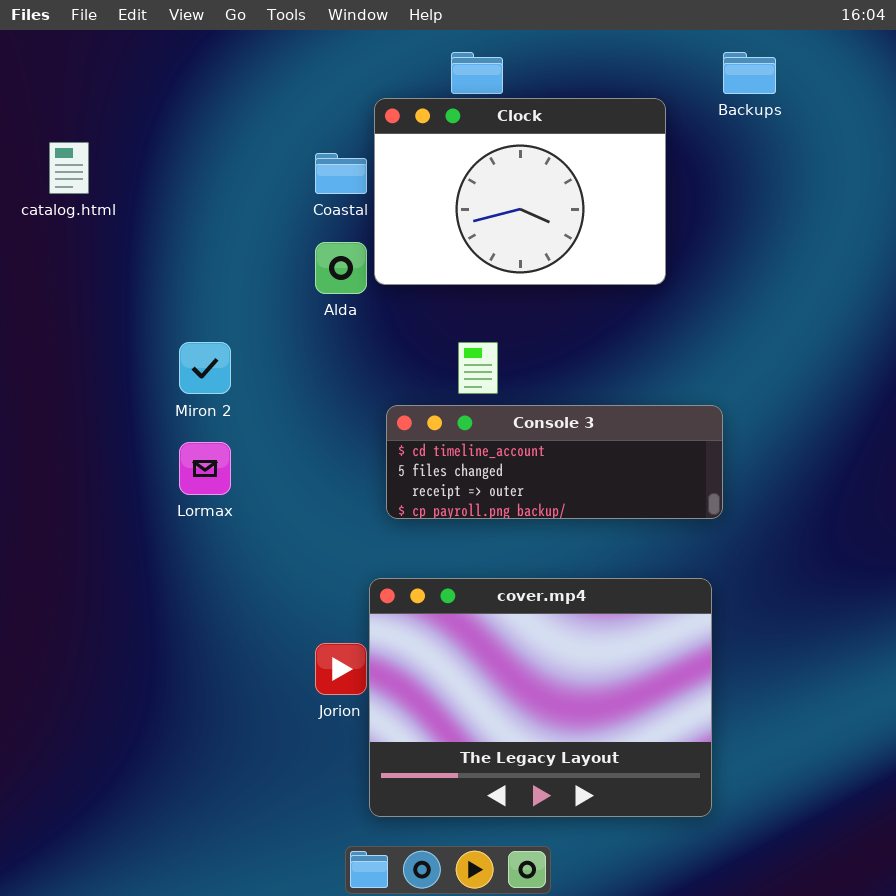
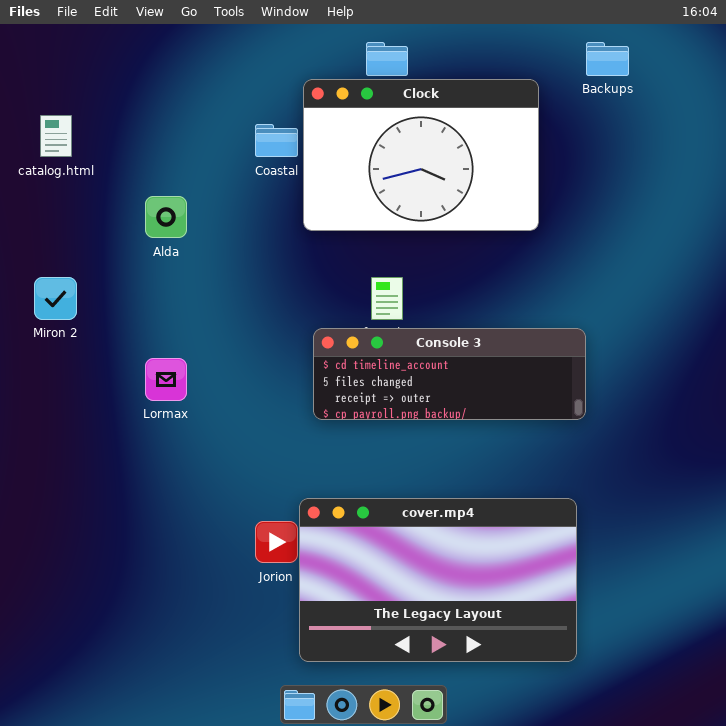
Alda: [315,242,367,294] -> [145,196,187,238], moved
Miron 2: [179,342,231,394] -> [34,277,77,320], moved
cover.mp4: [369,578,712,817] -> [299,498,577,662], resized

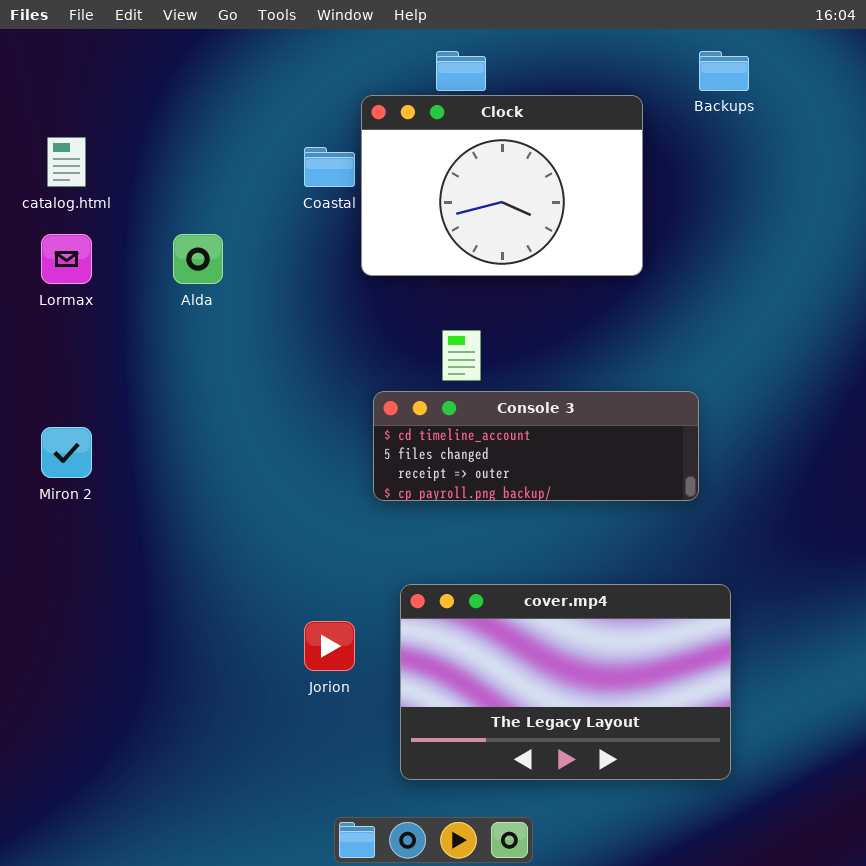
Miron 2: [34,277,77,320] -> [41,427,92,478], moved
Lormax: [145,358,187,401] -> [41,234,92,284], moved
cover.mp4: [299,498,577,662] -> [400,584,731,780], moved

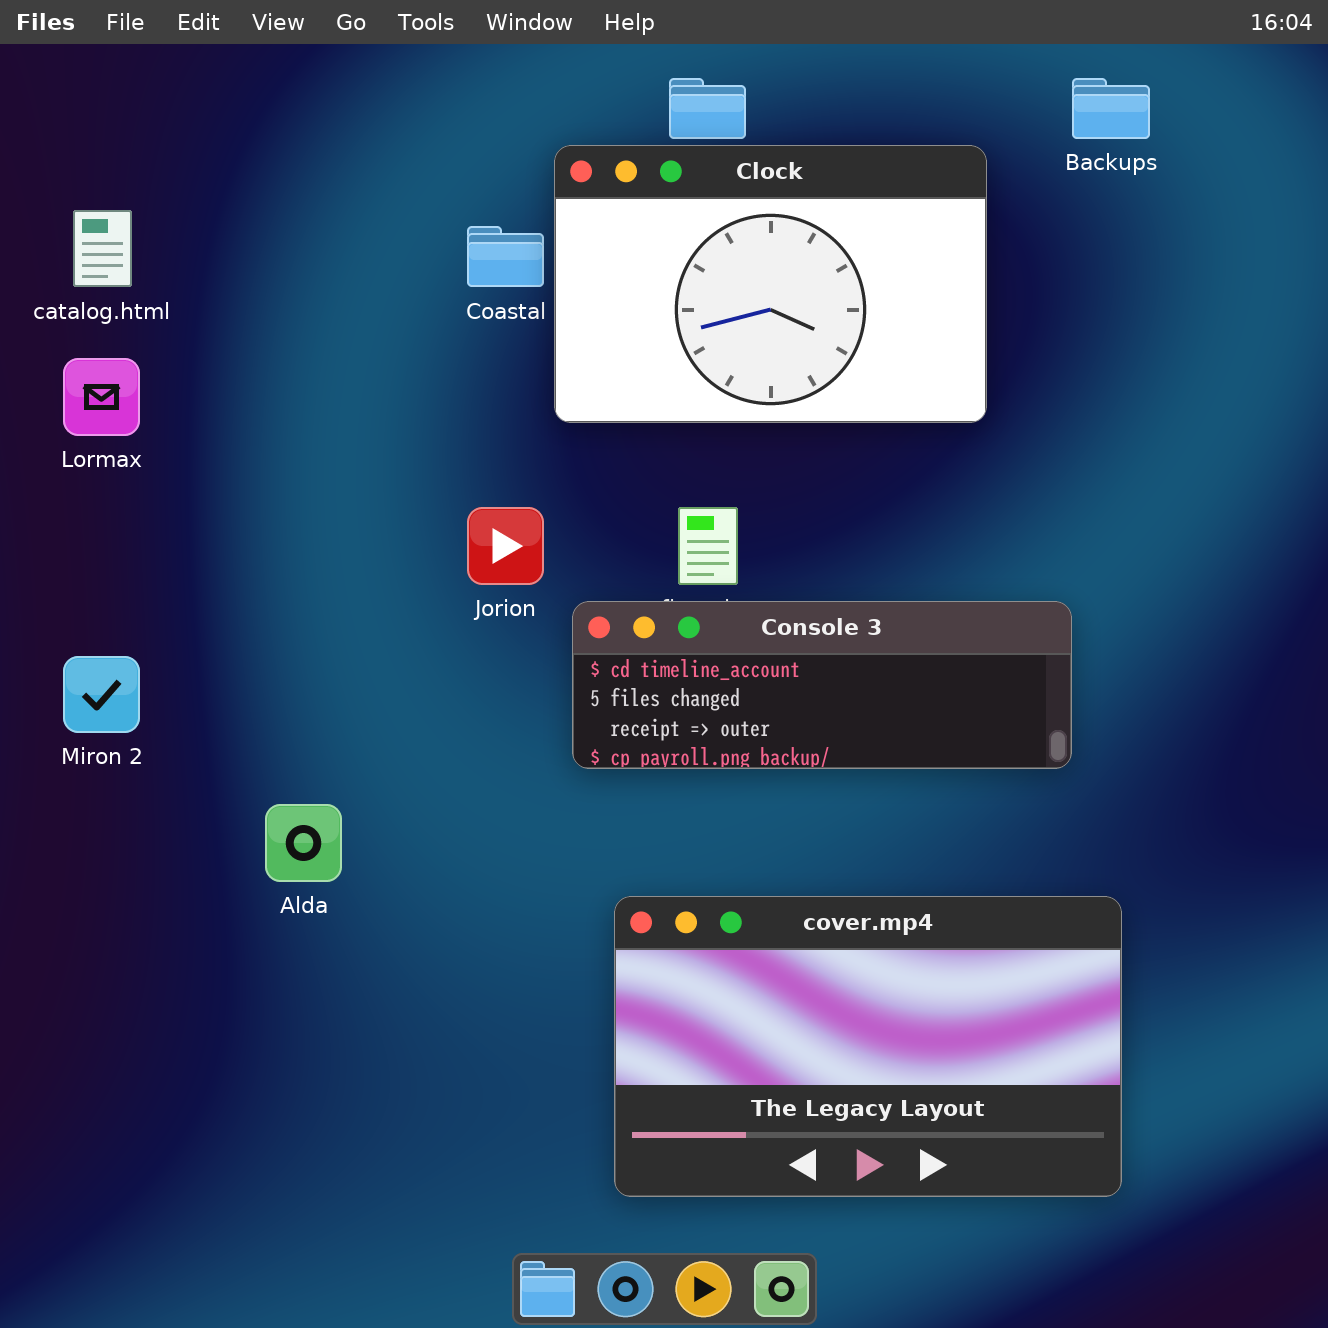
Alda: [173,234,223,284] -> [265,804,342,882], moved
Jorion: [304,621,355,671] -> [467,507,544,585], moved

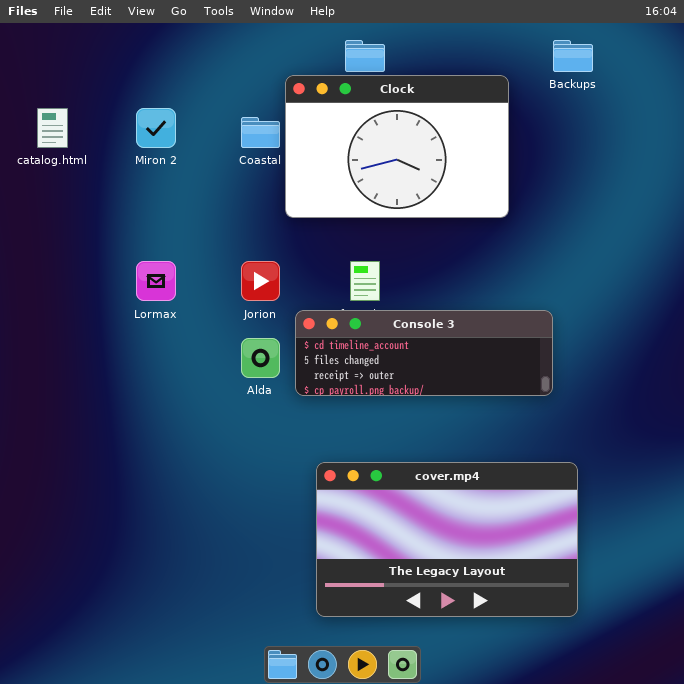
Lormax: [63,358,140,436] -> [136,261,176,301], moved
Miron 2: [63,656,140,733] -> [136,108,176,148], moved
Alda: [265,804,342,882] -> [241,338,280,378], moved

